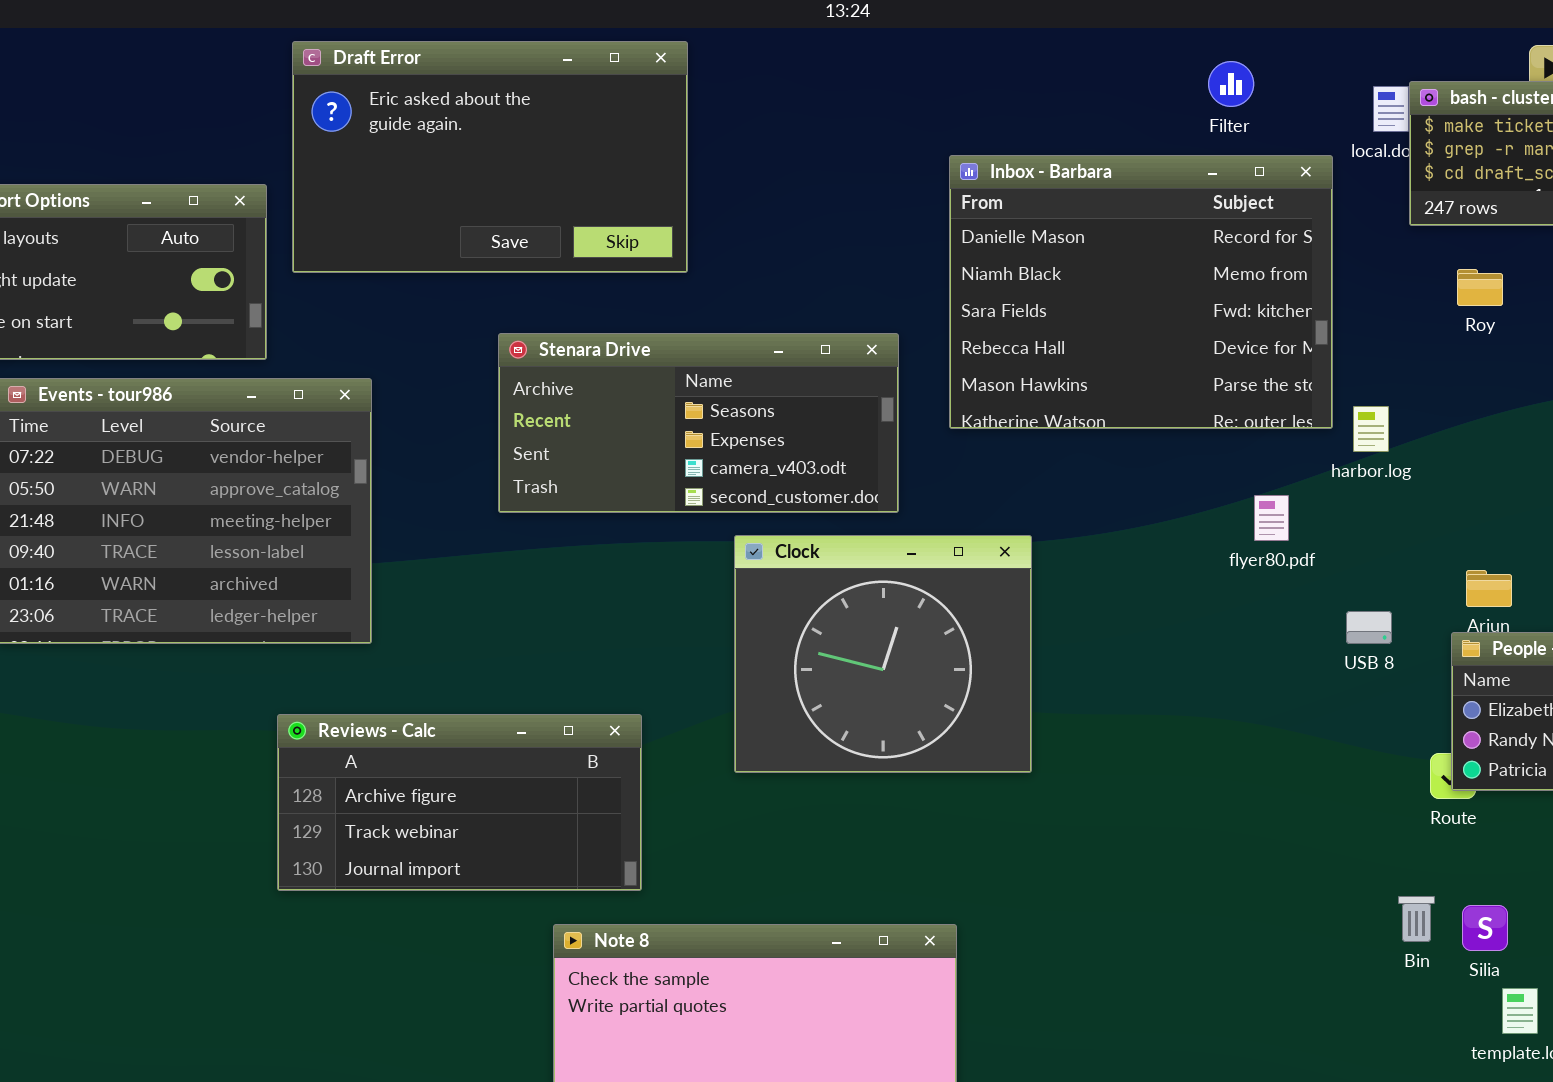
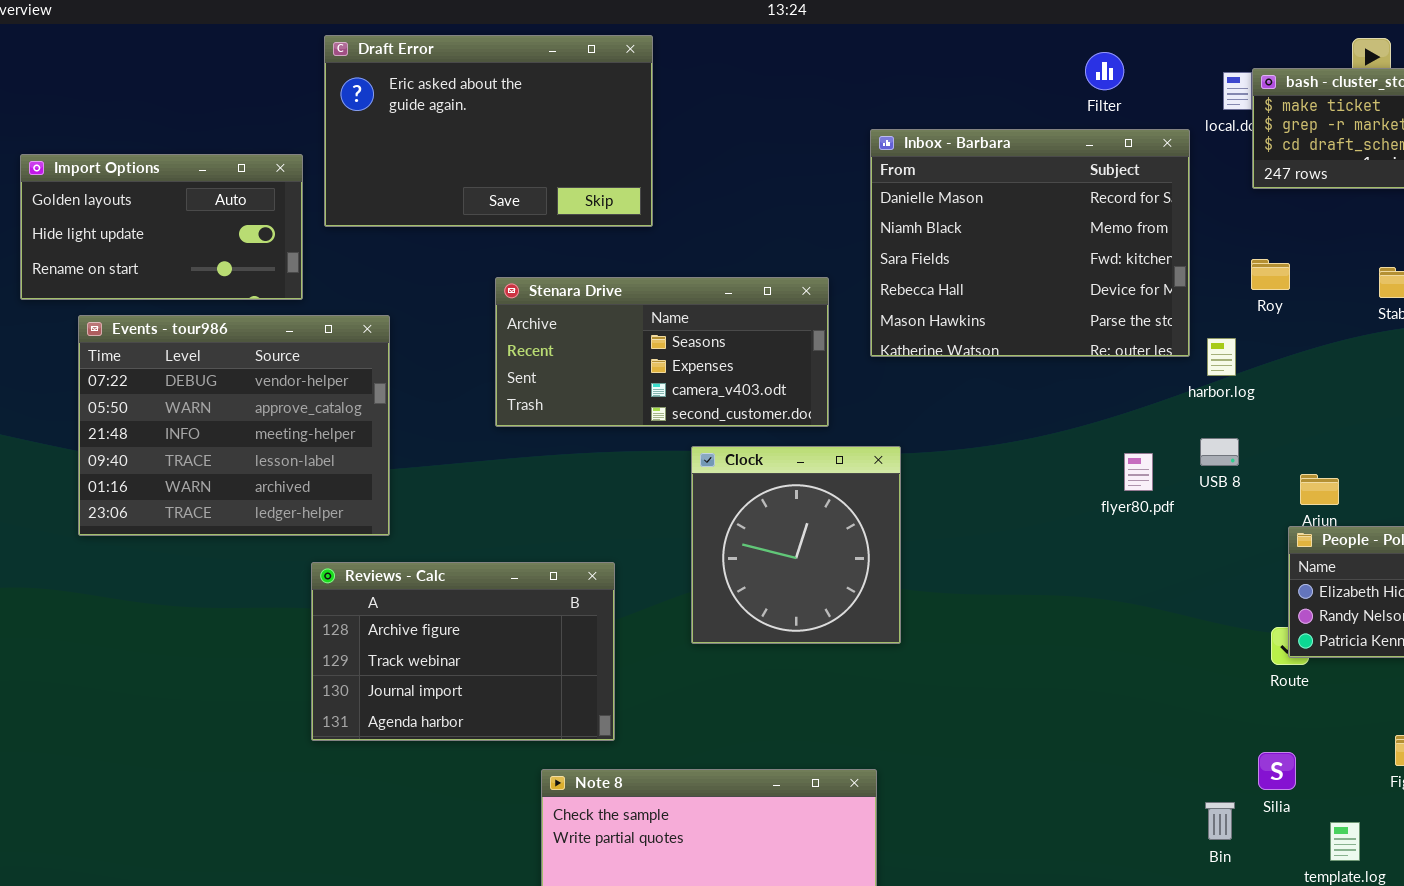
Roy: [1457,269,1503,306] -> [1251,259,1290,290], moved
flyer80.pdf: [1254,495,1289,541] -> [1124,453,1153,491], moved
Clock: [734,535,1032,773] -> [691,446,901,644], resized
USB 8: [1346,611,1392,644] -> [1200,438,1239,466], moved
Reviews - Calc: [277,714,642,891] -> [311,562,615,741], resized
Bin: [1398,896,1435,942] -> [1205,802,1235,840], moved
Silia: [1462,905,1508,951] -> [1258,752,1296,790], moved

